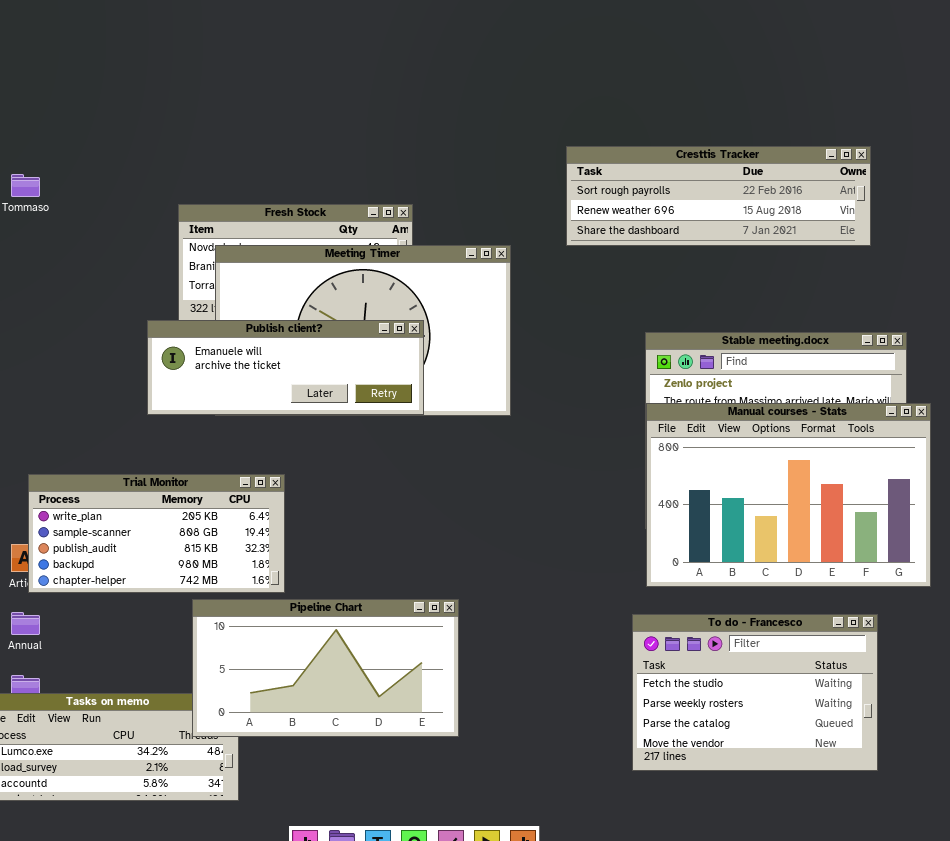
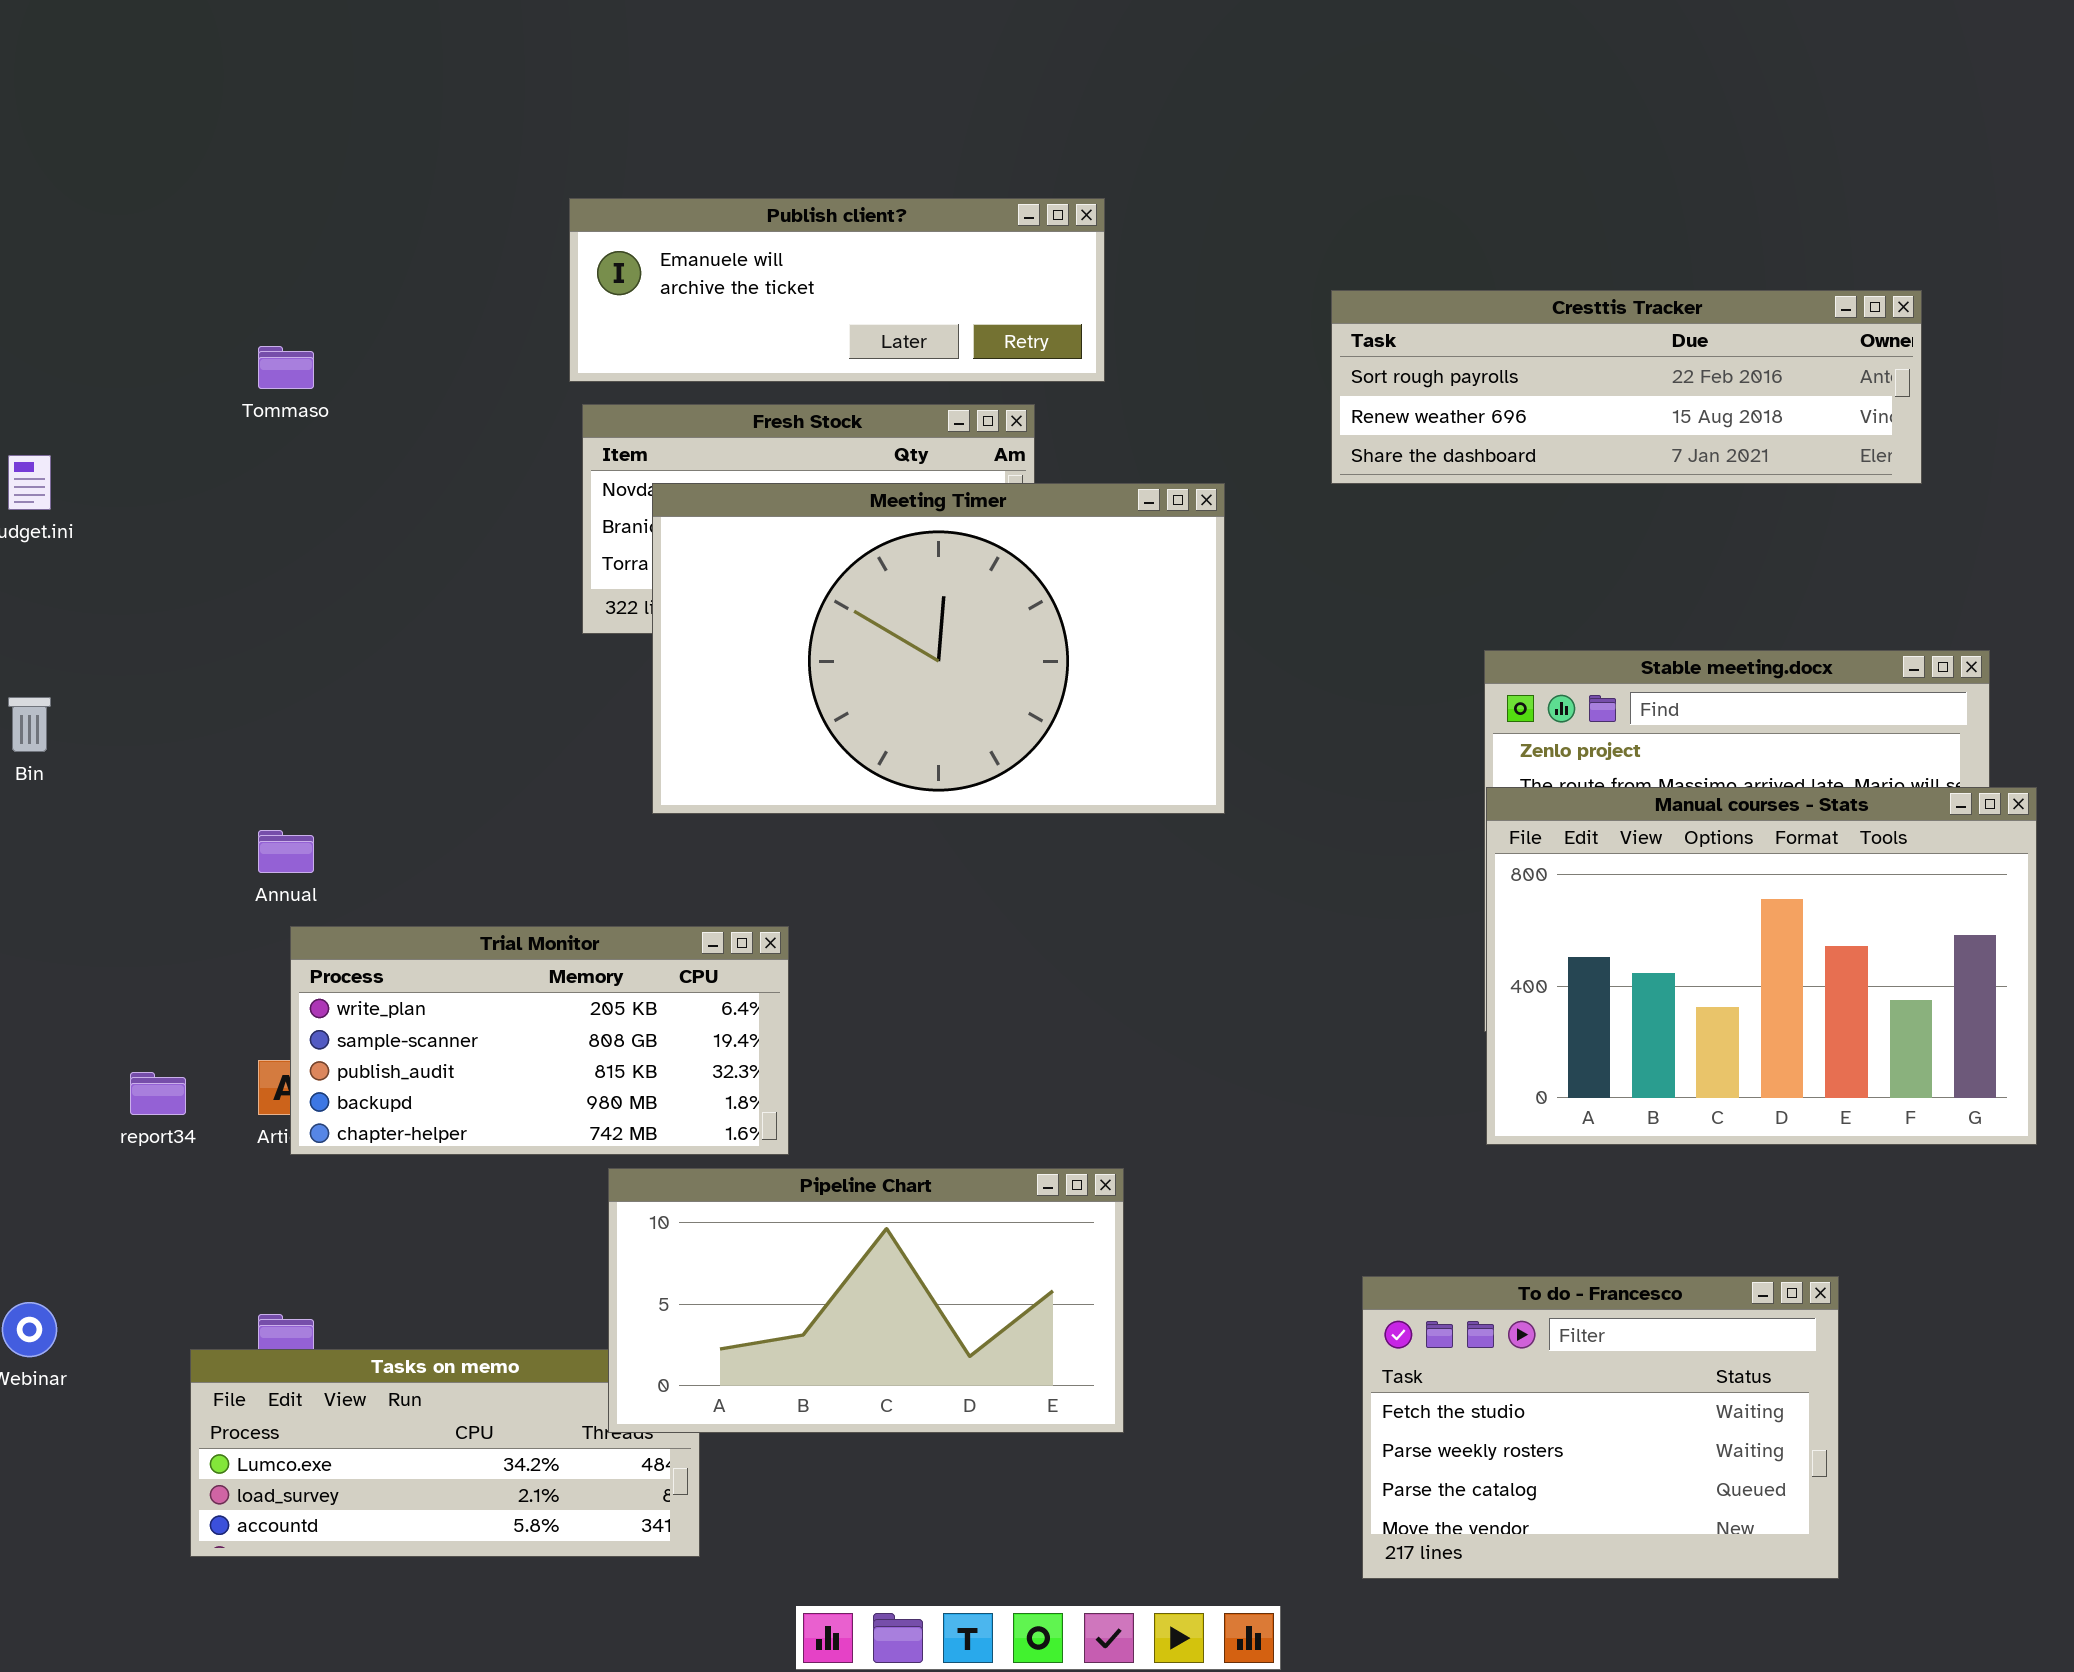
Publish client?: [147,320,424,415] -> [569,198,1105,382], moved
Annual: [11,612,40,635] -> [258,830,314,873], moved
To do - Francesco: [632,614,878,771] -> [1362,1276,1839,1579], moved

